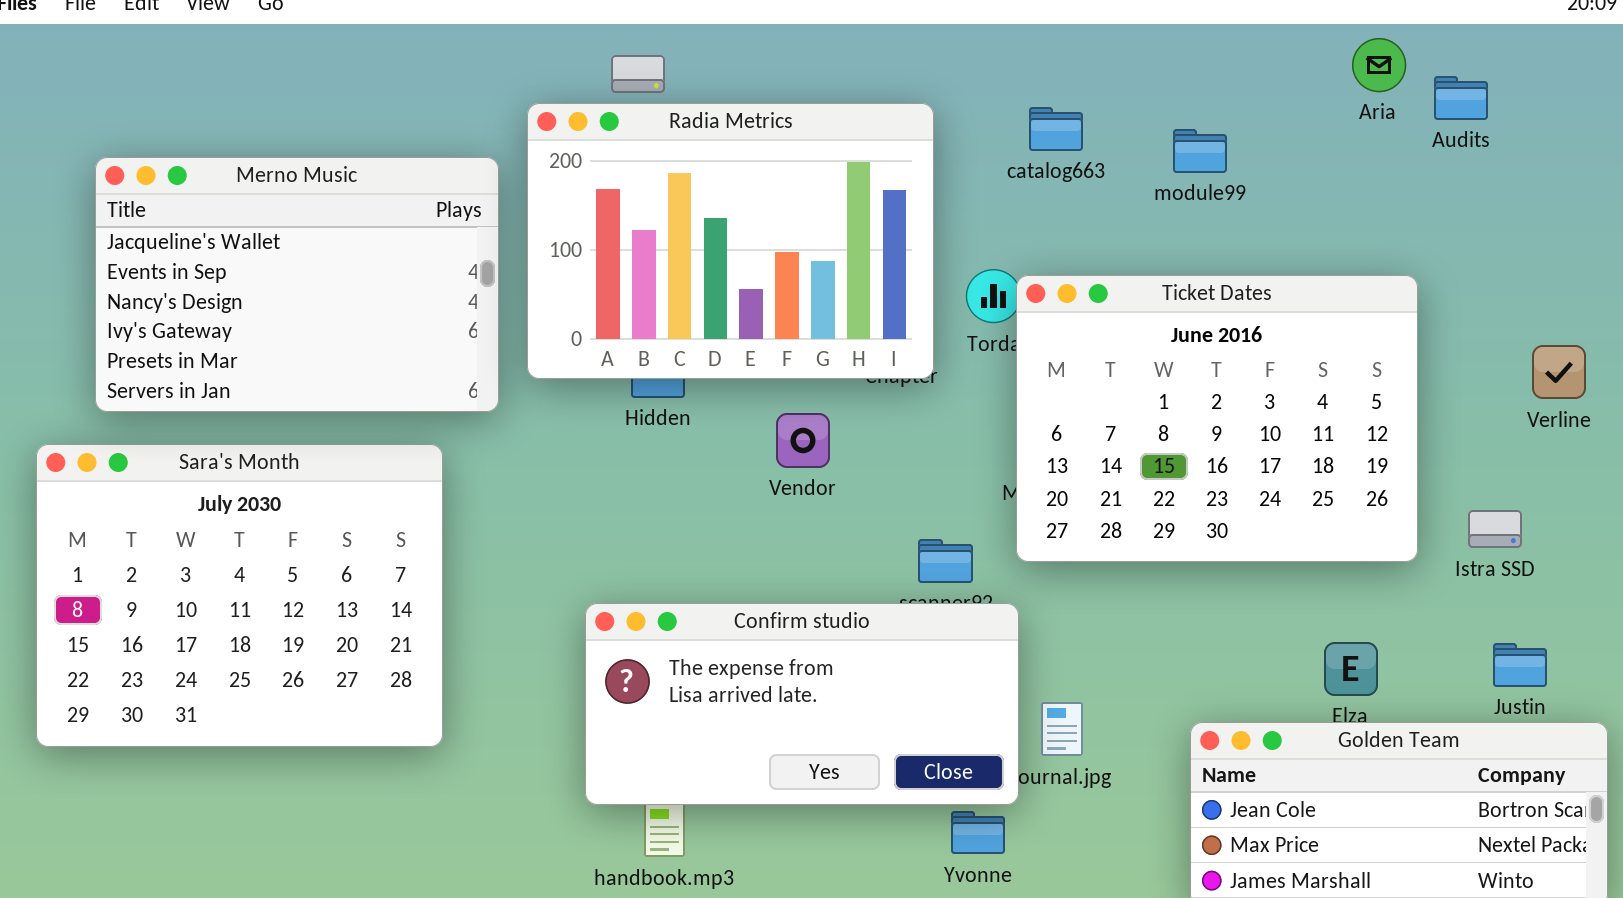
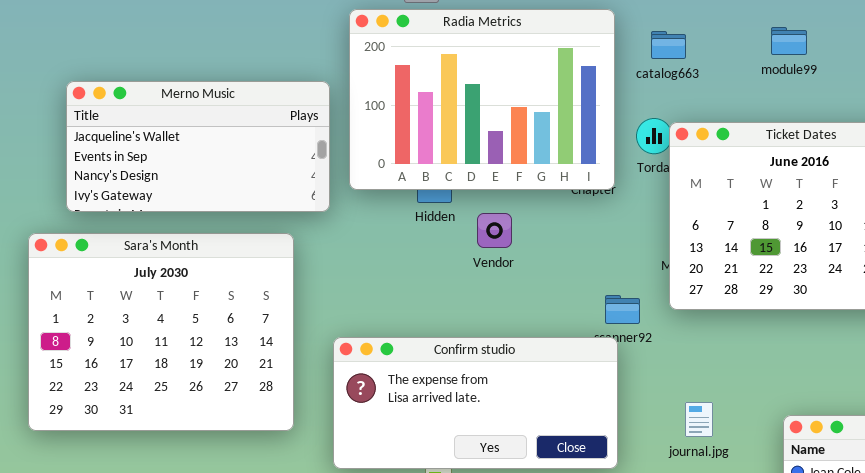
catalog663: [1029,107,1083,151] -> [651,31,686,59], moved
Merno Music: [95,157,499,412] -> [66,81,330,212], resized
Vendor: [776,413,830,468] -> [477,213,512,248], moved
Confirm studio: [585,603,1019,805] -> [333,337,618,469], moved

